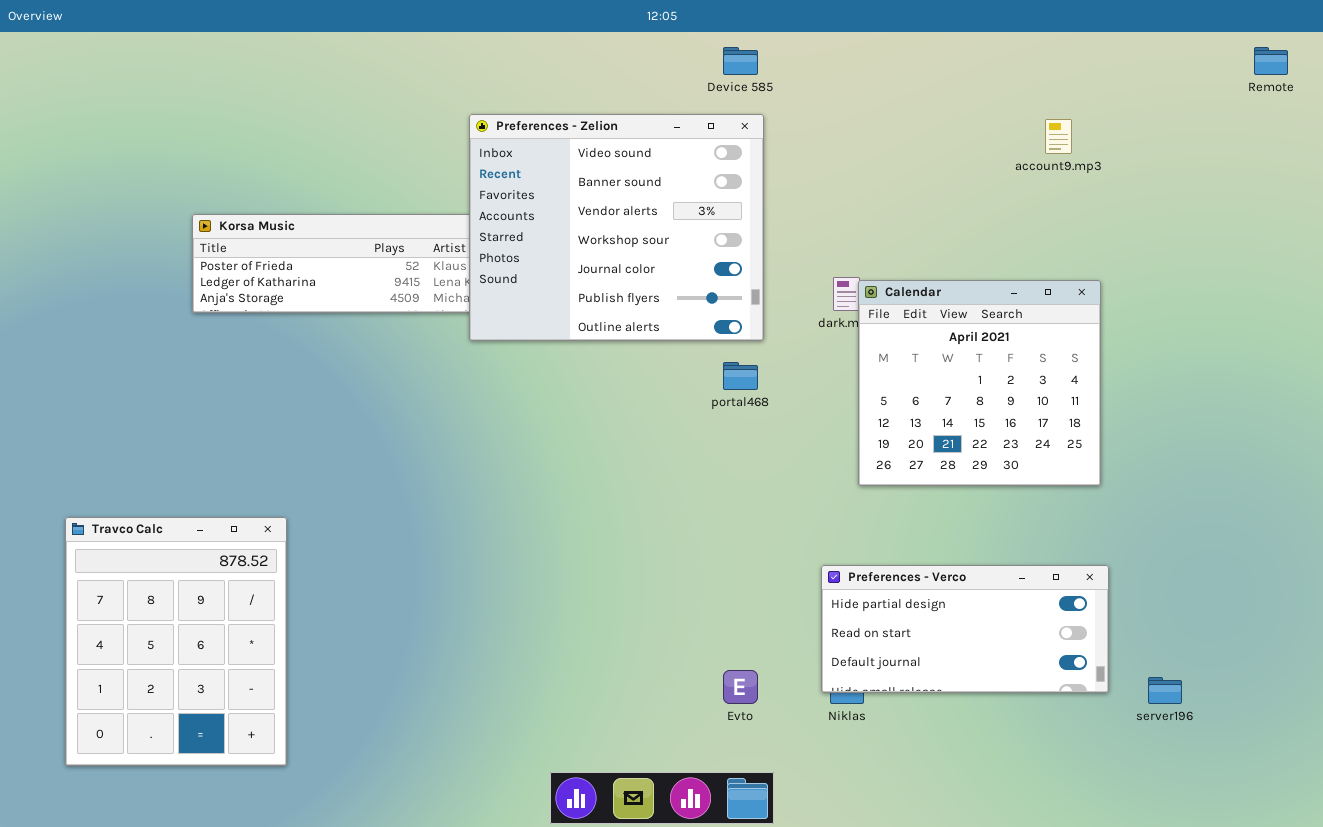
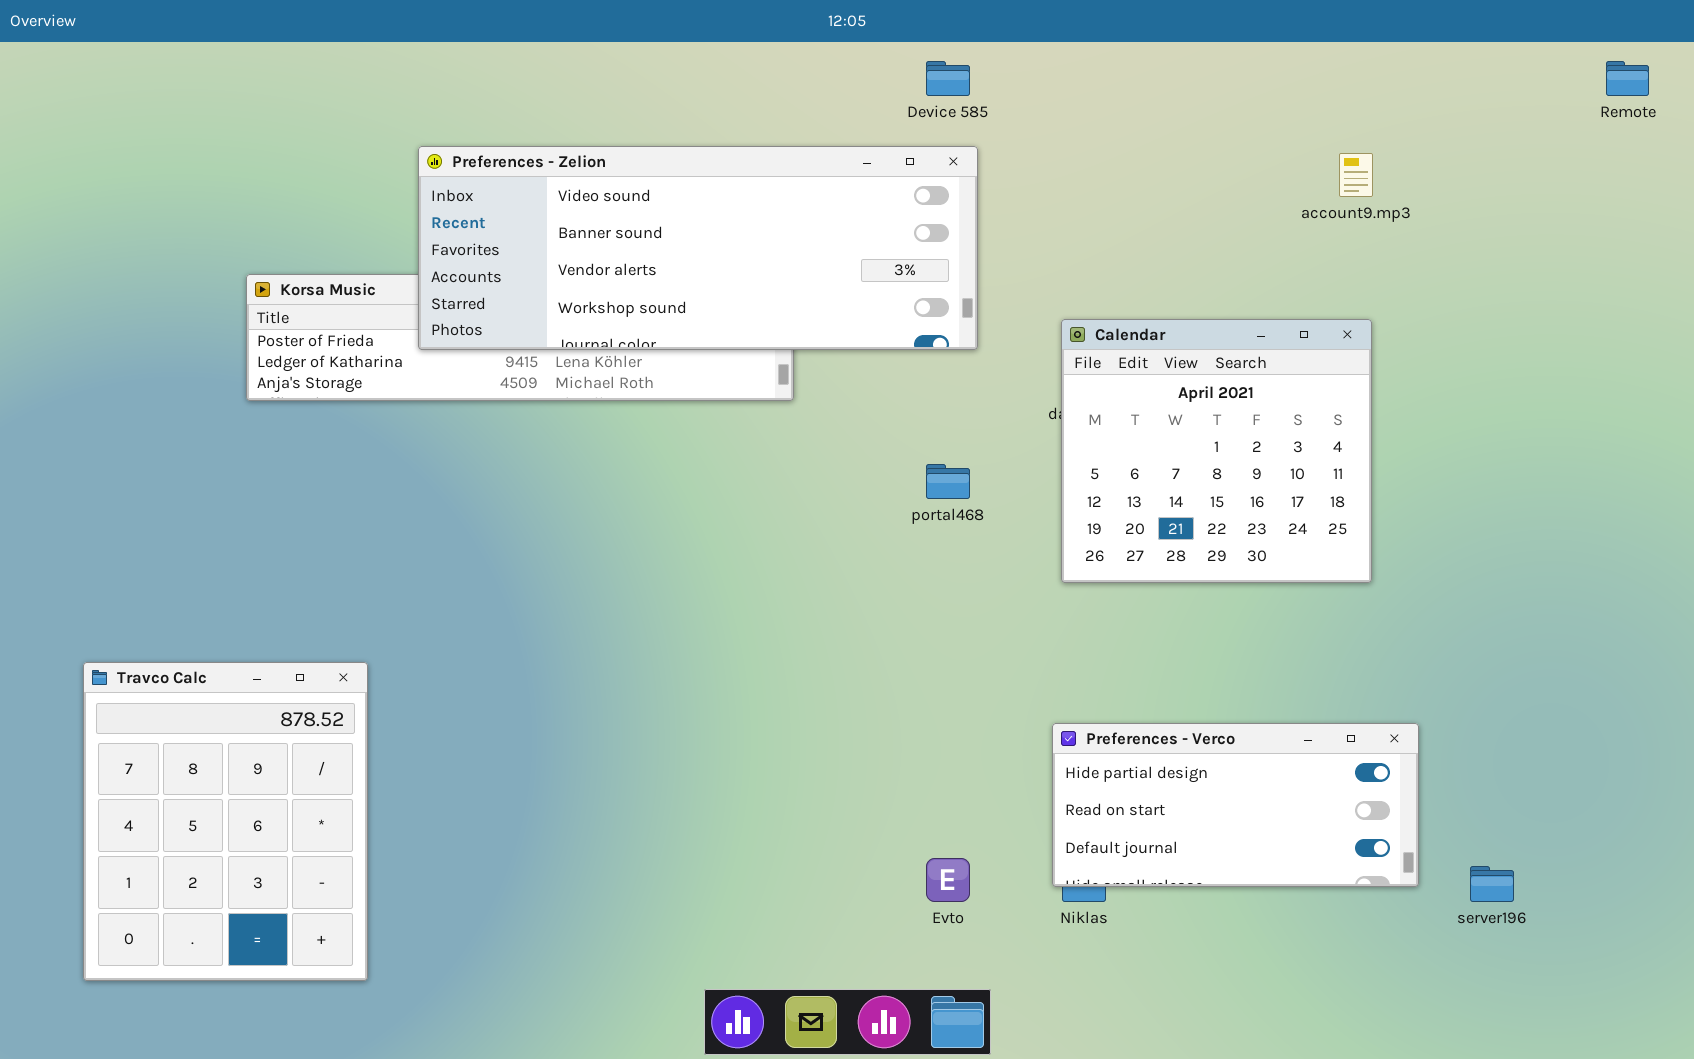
Preferences - Zelion: [469,114,764,341] -> [418,146,978,350], resized
Calendar: [858,280,1101,486] -> [1061,319,1372,583], moved

